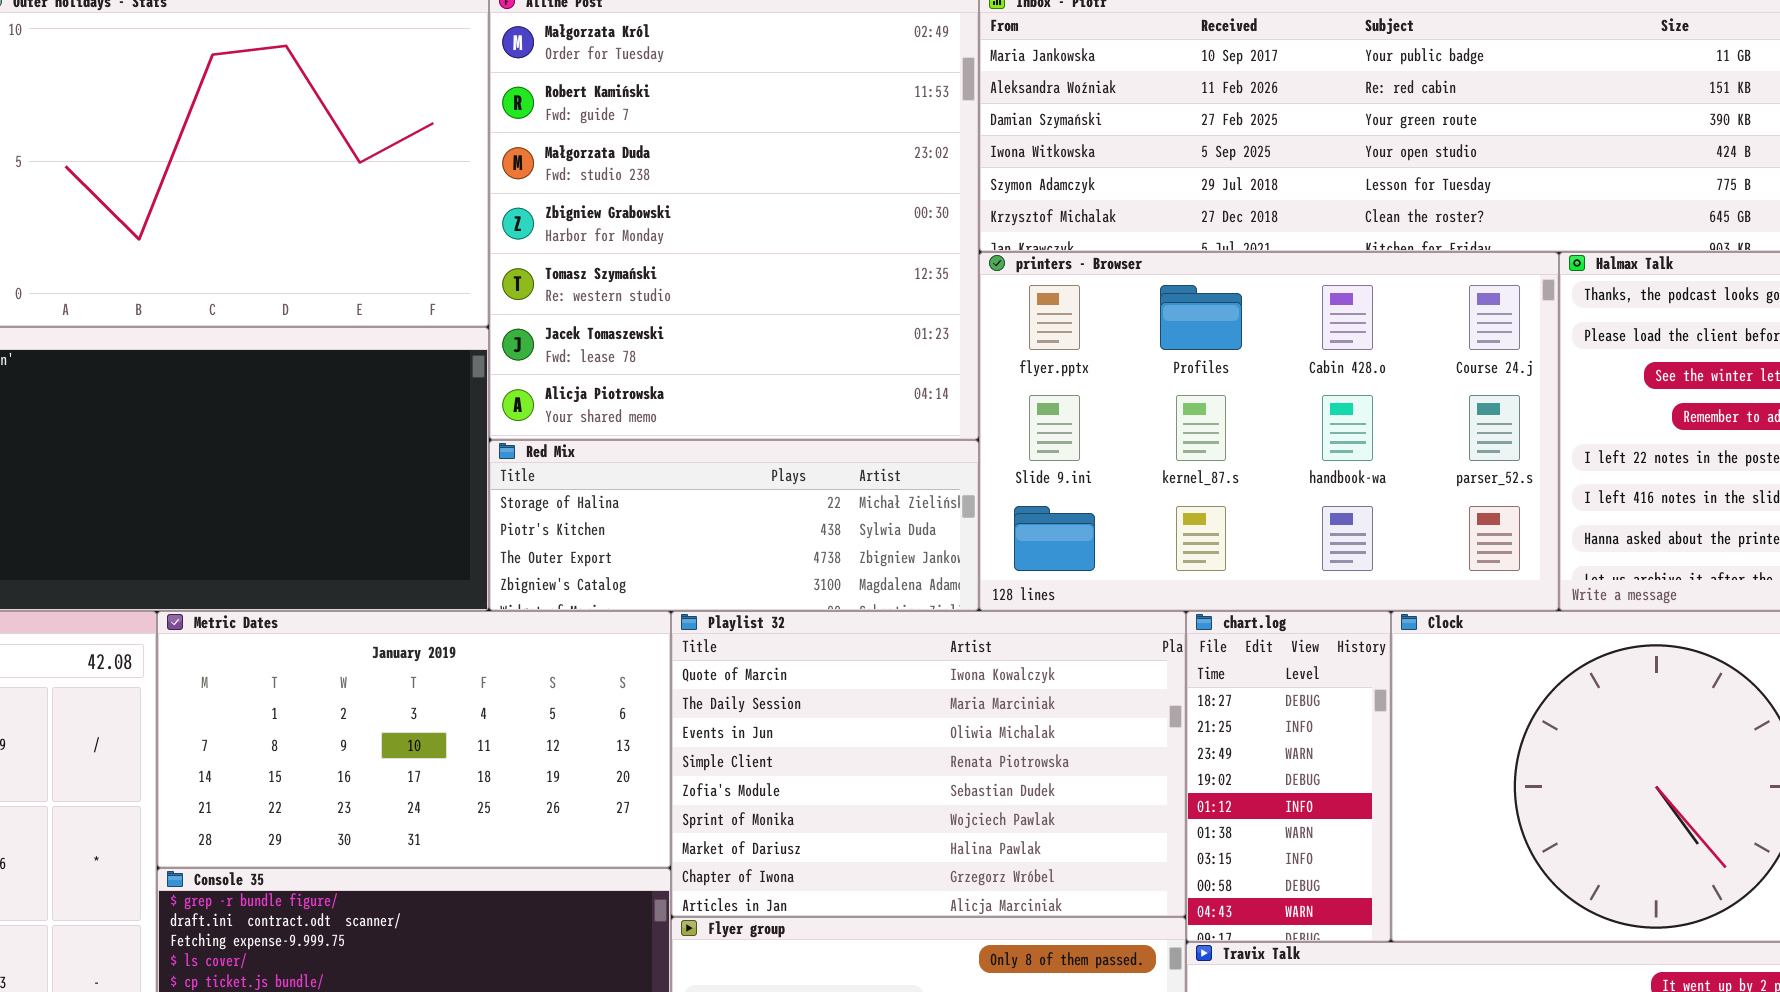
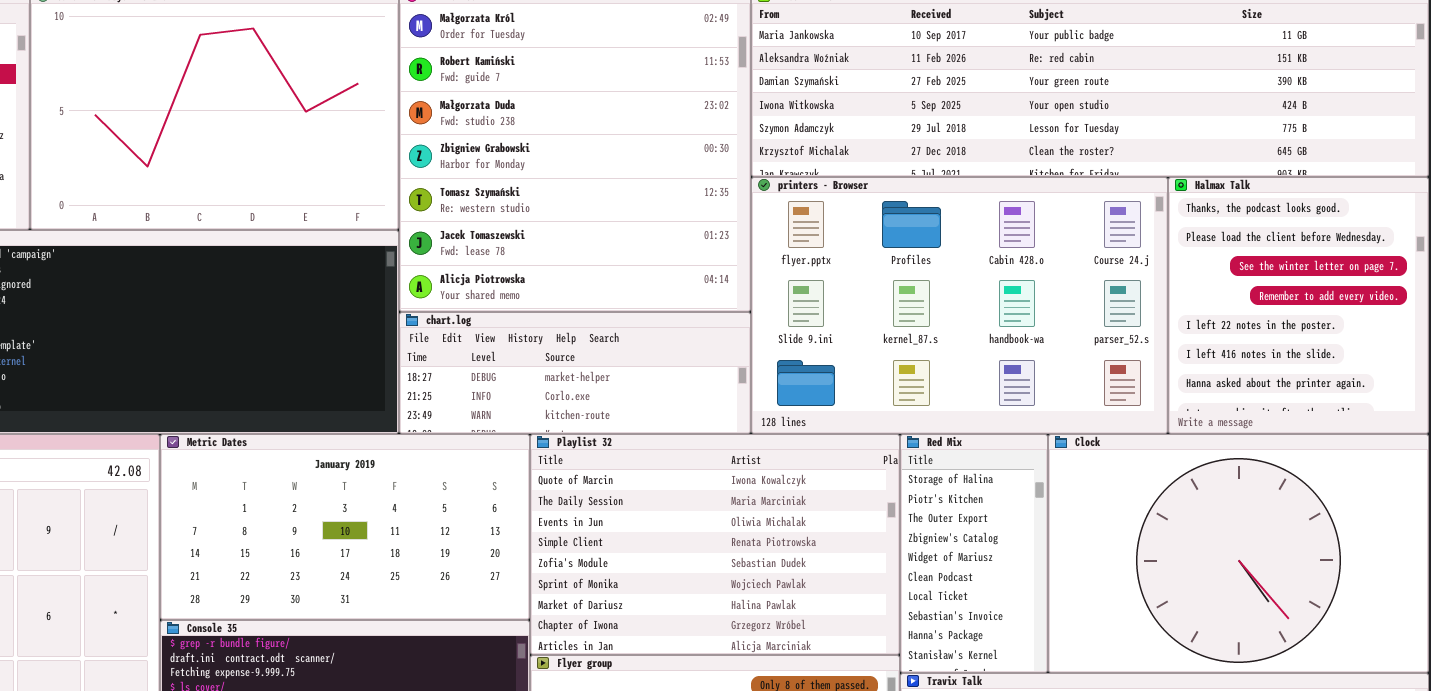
Red Mix: [489,440,979,611] -> [900,434,1048,673], moved, resized
chart.log: [1186,611,1391,942] -> [399,312,751,434], moved, resized

